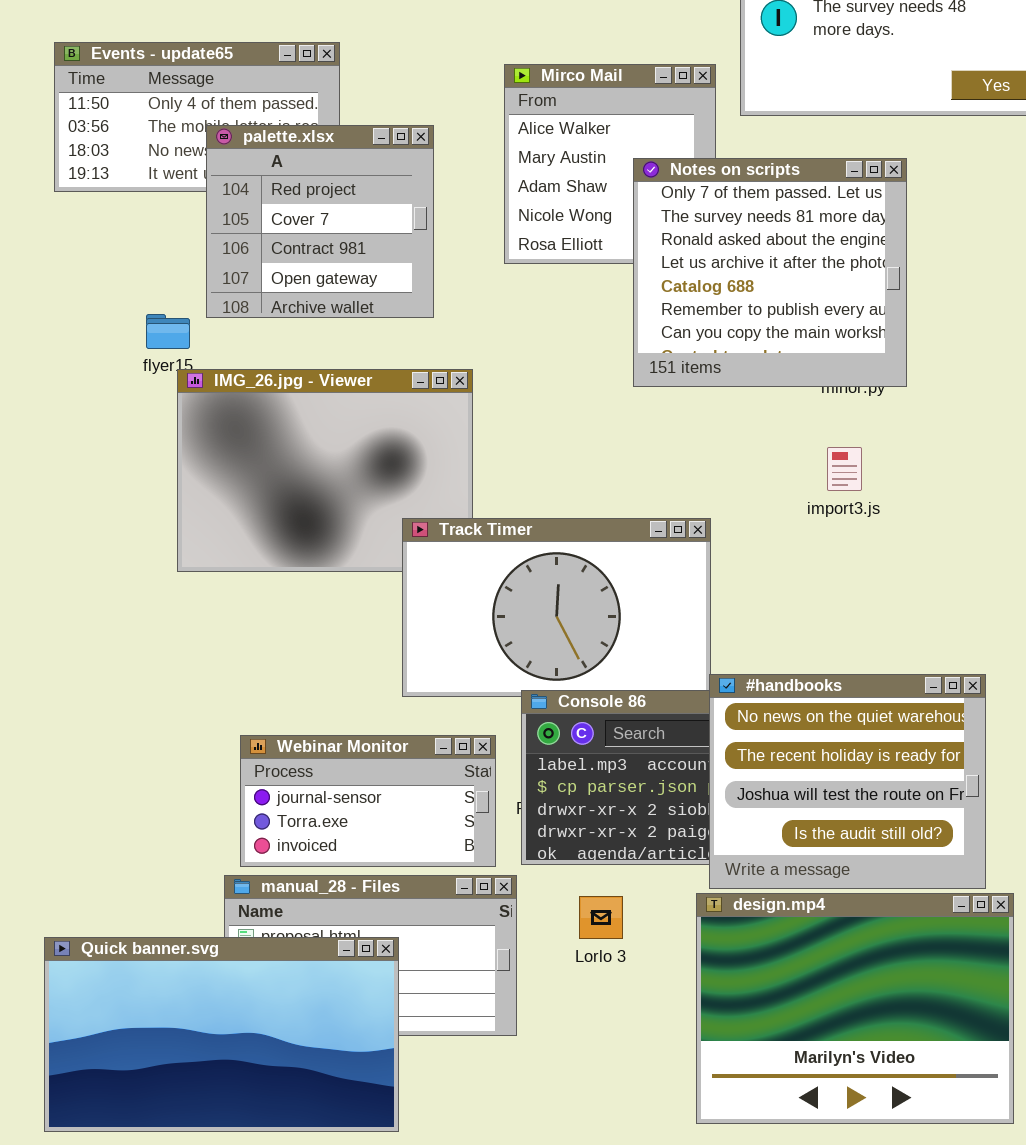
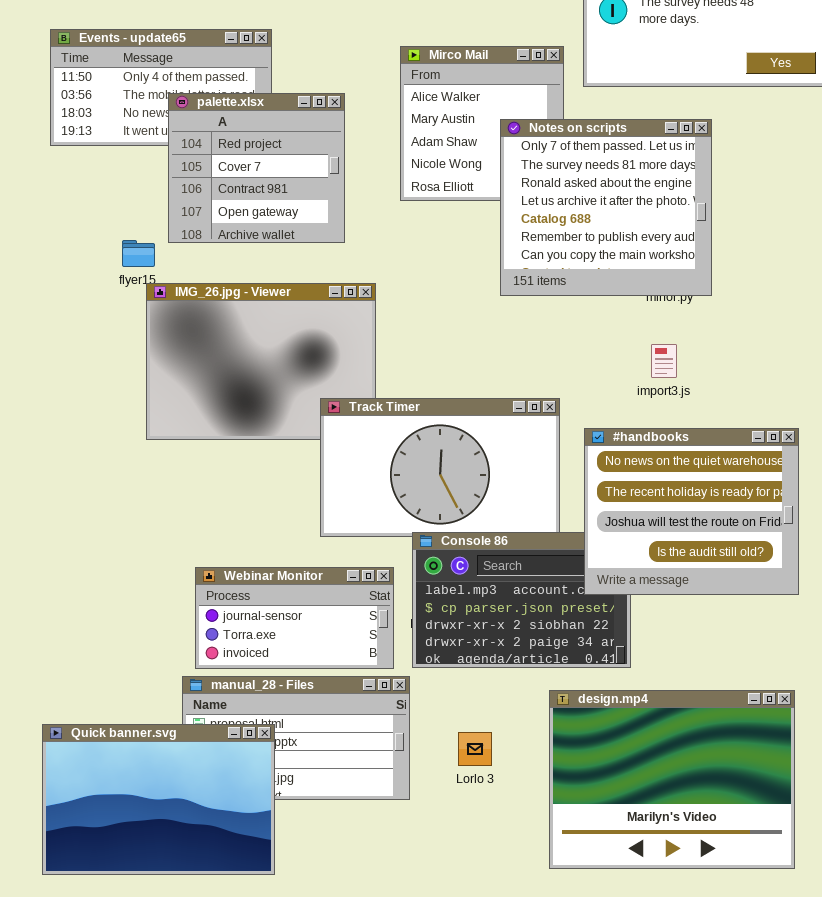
#handbooks: [709,674,986,889] -> [584,428,799,595], moved
Lorlo 3: [579,896,623,939] -> [458,732,492,766], moved
Quick banner.svg: [44,937,399,1132] -> [42,724,275,875], resized

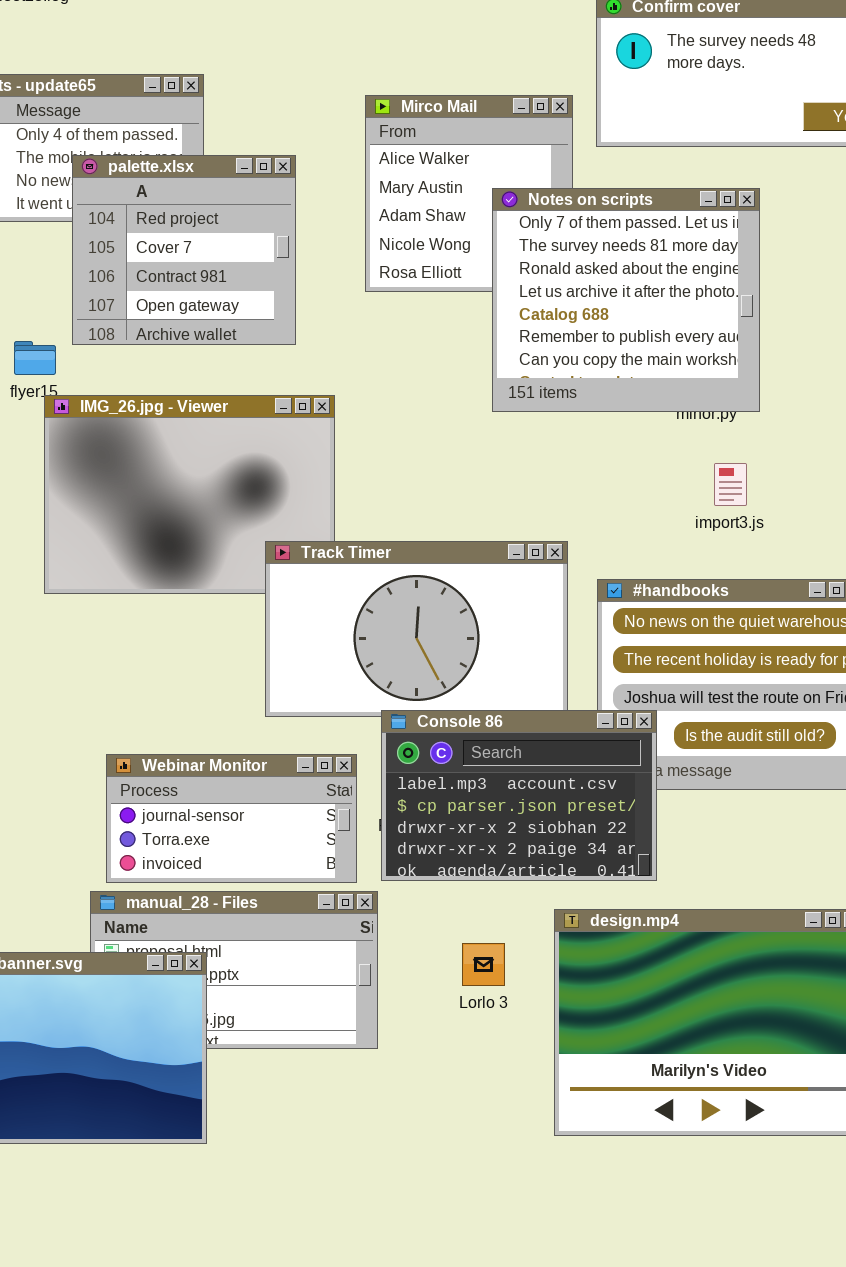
import3.js: [651,344,677,378] -> [714,463,747,506], moved
Console 86: [412,532,631,668] -> [381,710,657,881], raised
Lorlo 3: [458,732,492,766] -> [462,943,505,986], moved

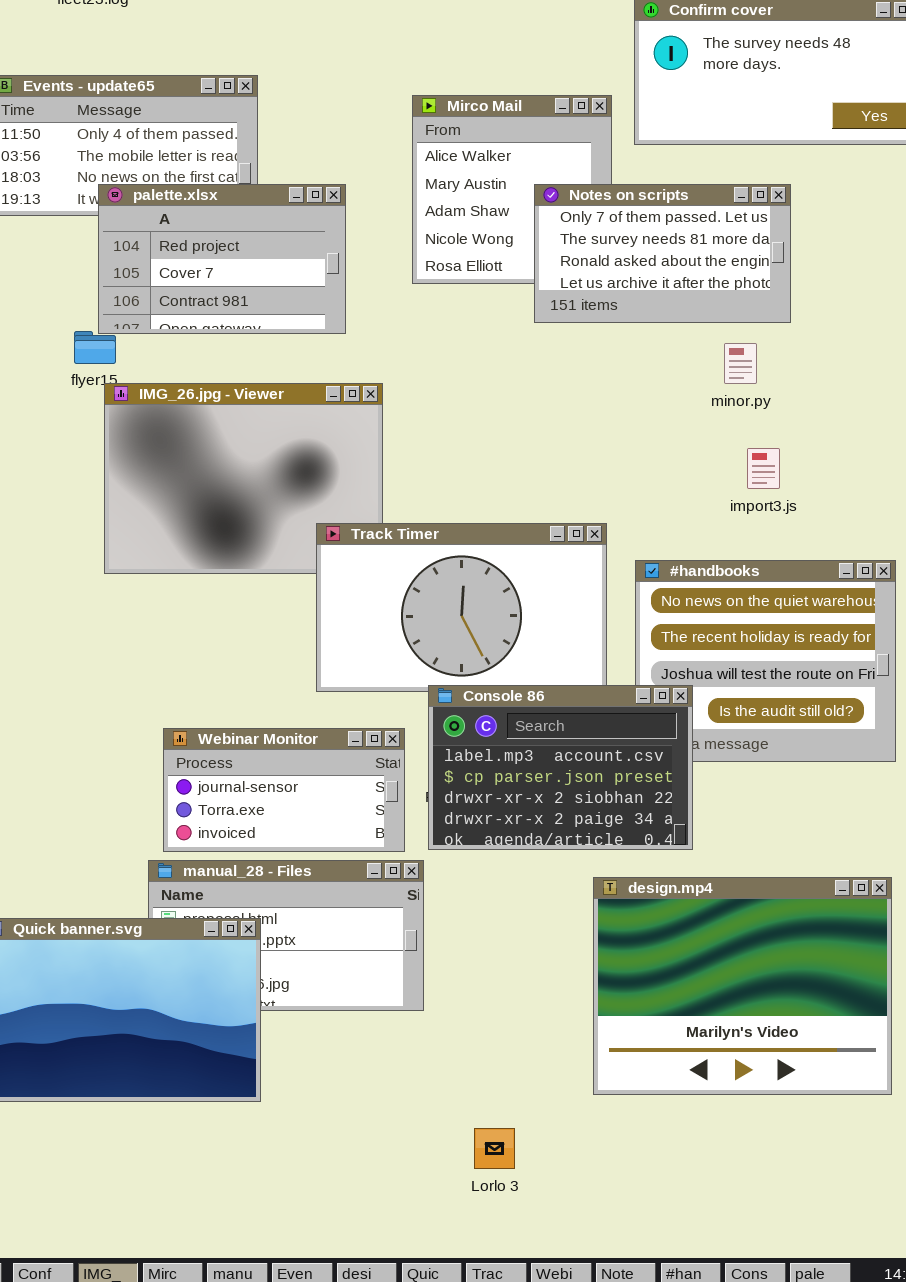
palette.xlsx: [72,155,296,345] -> [98,184,346,334], resized
Notes on scripts: [492,188,760,412] -> [534,184,791,323], resized
Lorlo 3: [462,943,505,986] -> [474,1128,515,1169], moved

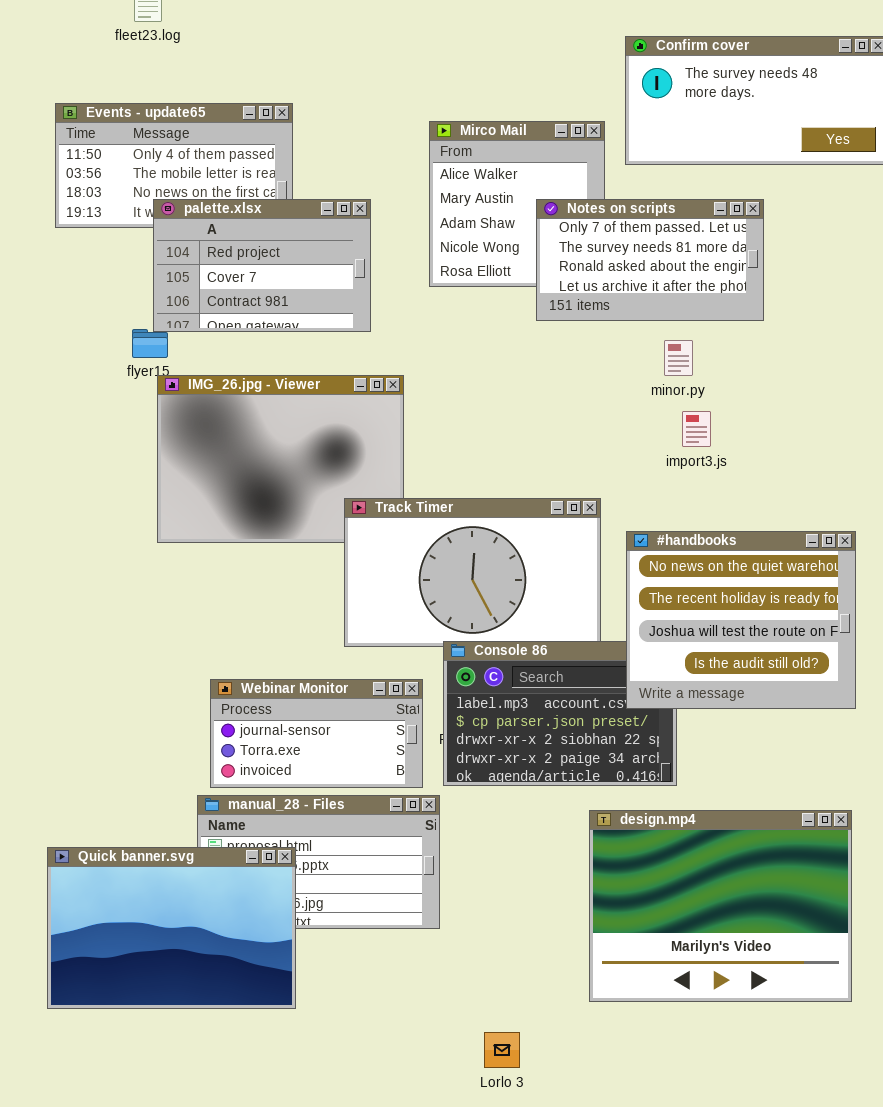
minor.py: [724,343,757,384] -> [664,340,693,376], moved
import3.js: [747,448,780,489] -> [682,411,711,447], moved
#handbooks: [635,560,896,762] -> [626,531,856,709], raised

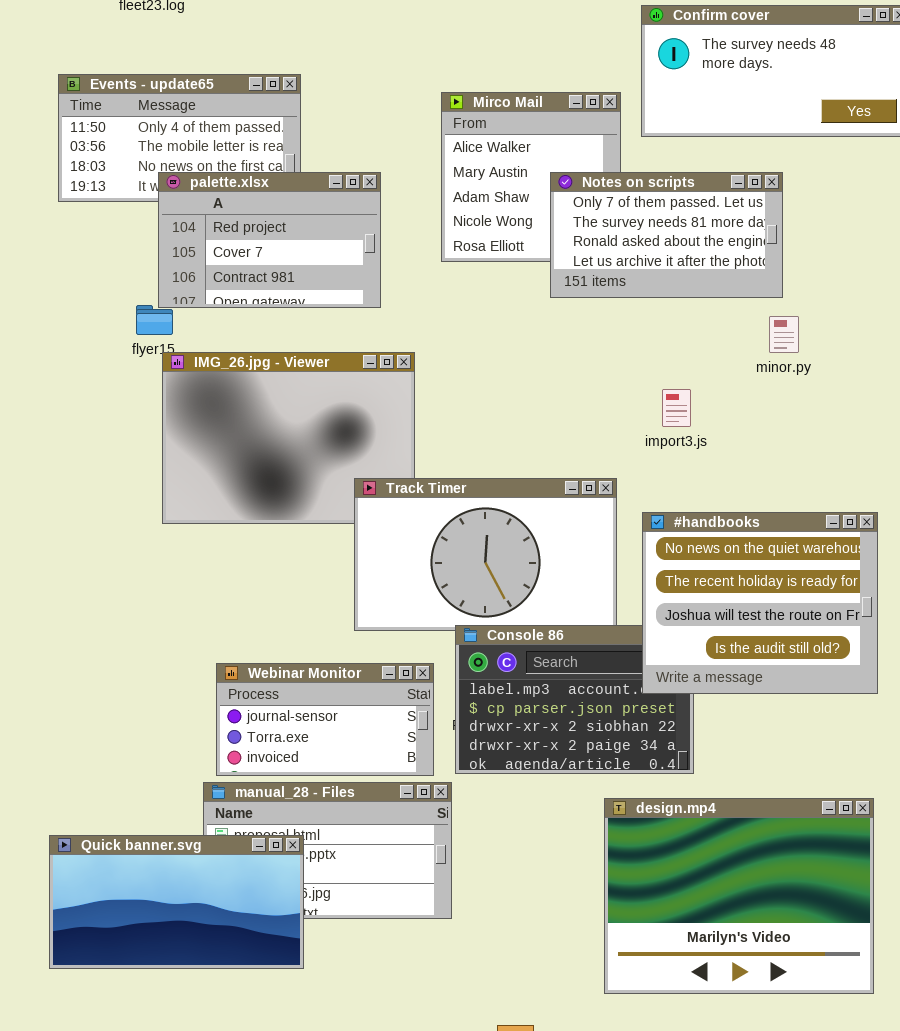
minor.py: [664,340,693,376] -> [769,316,799,353], moved
import3.js: [682,411,711,447] -> [662,389,691,427], moved
Quick banner.svg: [47,847,296,1009] -> [49,835,304,969], resized

